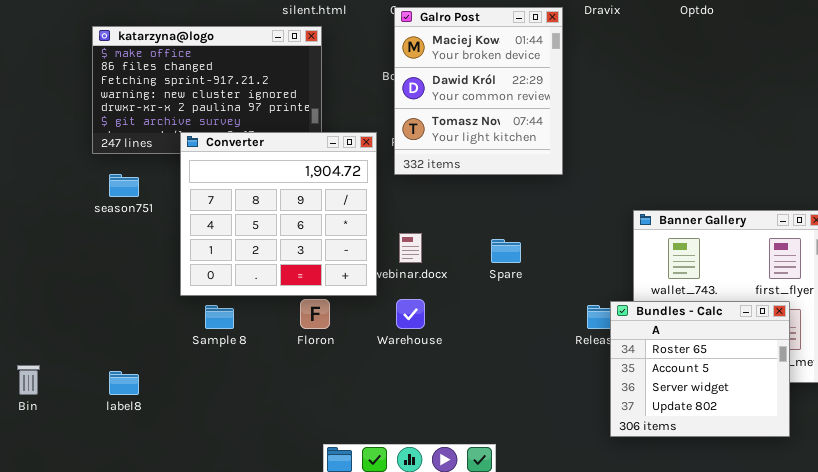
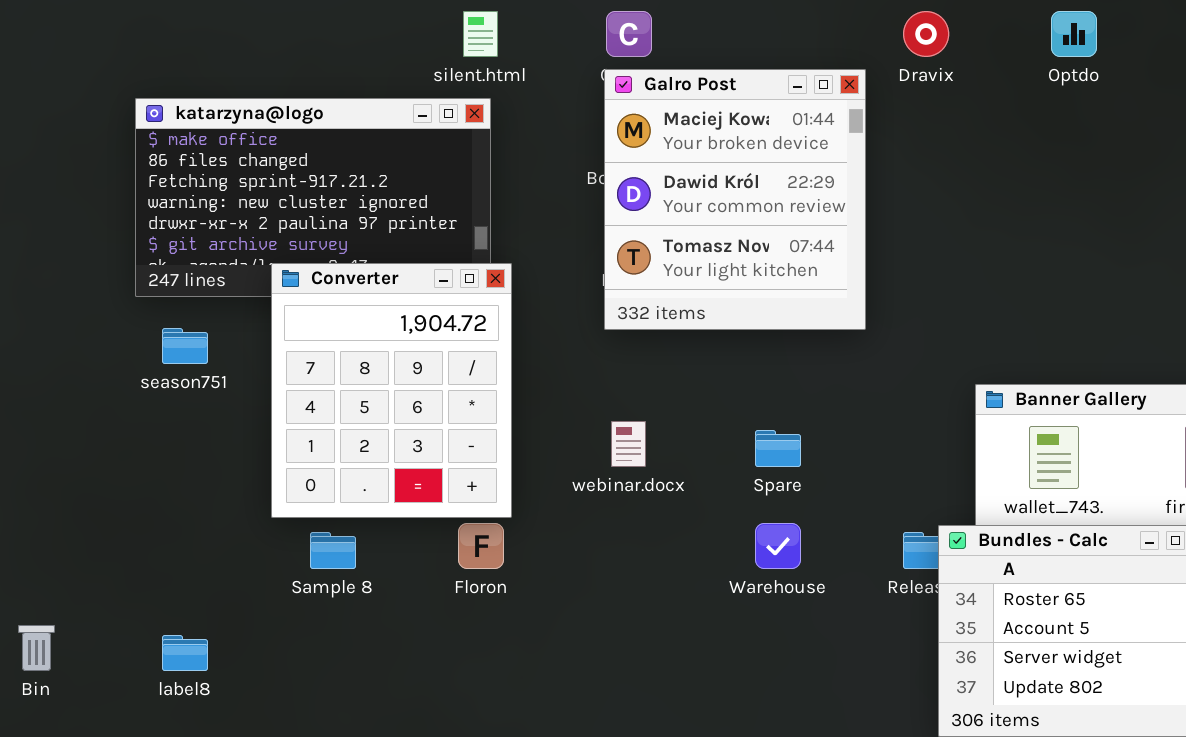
Converter: [180,132,377,296] -> [271,263,512,518], resized
Warehouse: [396,299,425,329] -> [755,523,801,569], moved

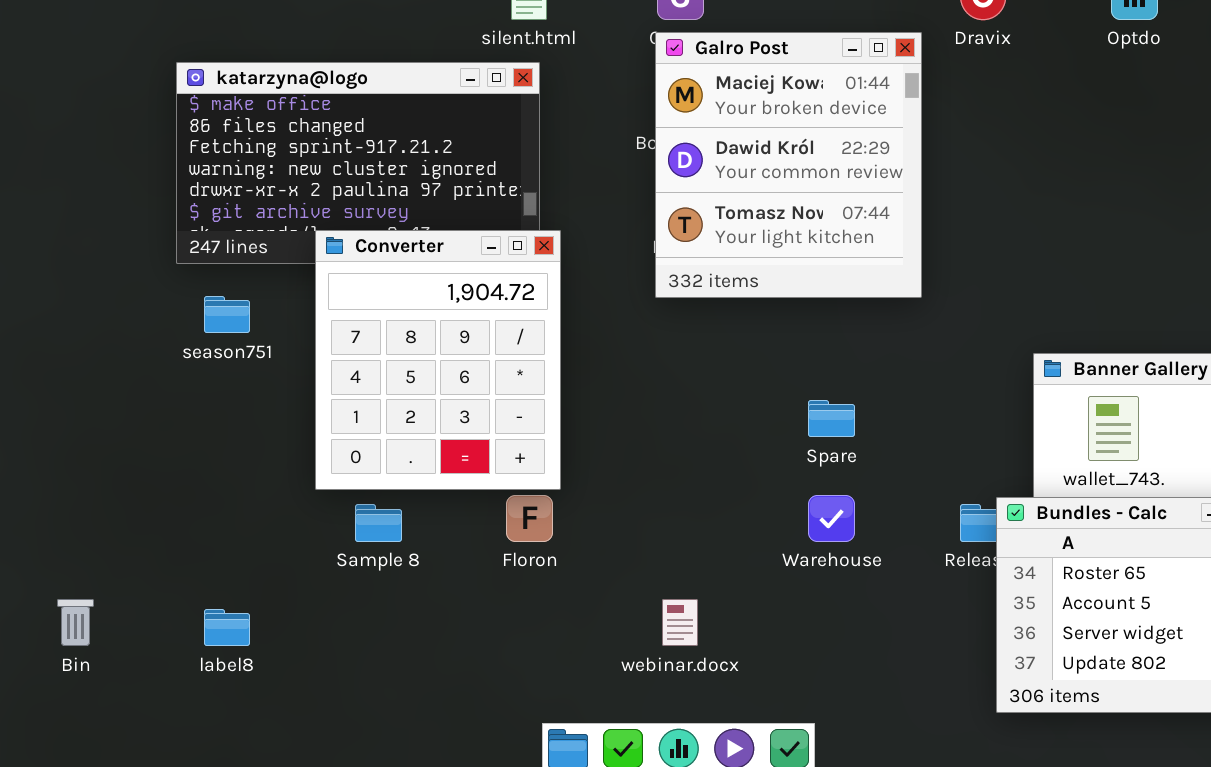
webinar.docx: [611,421,646,467] -> [662,599,698,646], moved

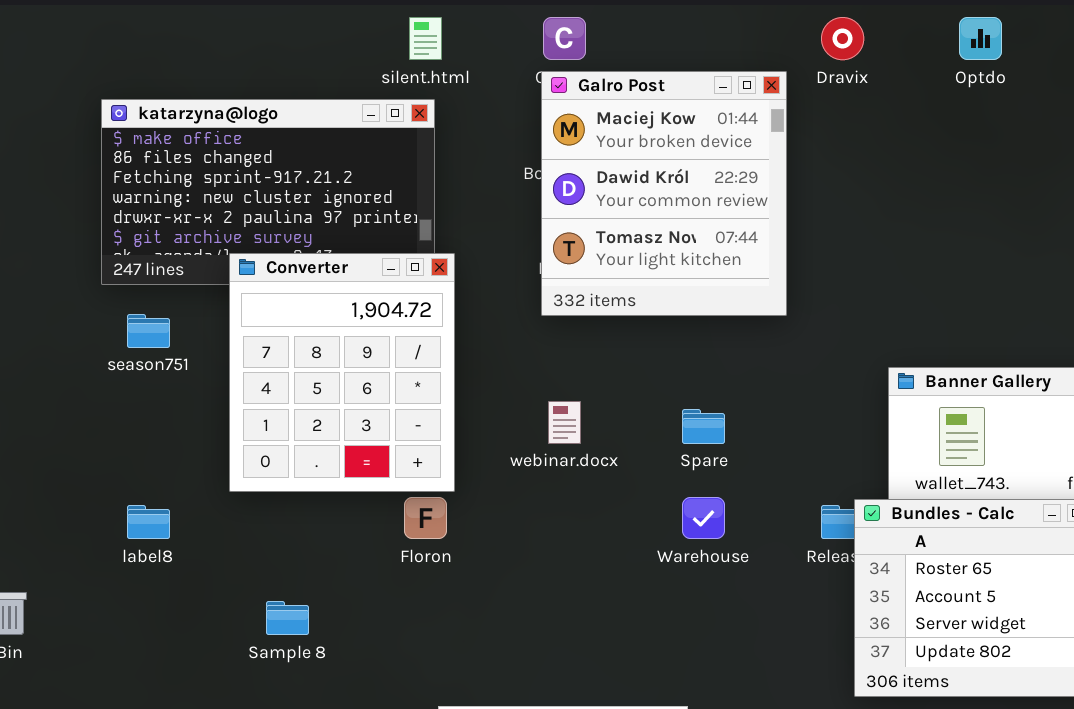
Sample 8: [355,504,402,542] -> [266,601,309,635], moved
webinar.docx: [662,599,698,646] -> [548,401,581,444], moved
label8: [204,609,250,646] -> [127,505,170,539], moved

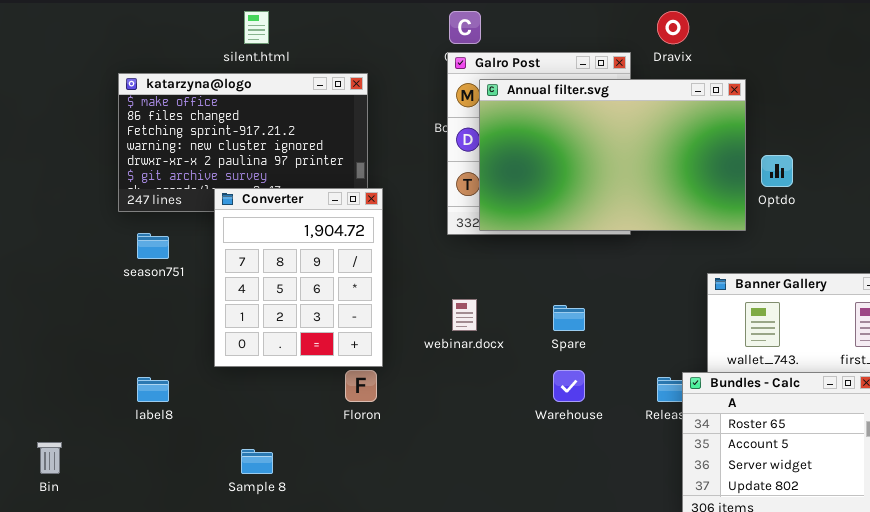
silent.html: [409,17,442,60] -> [244,11,269,44], moved
Optdo: [959,17,1002,60] -> [761,155,793,187], moved
Annual filter.svg: none -> [479,79,746,231], opened

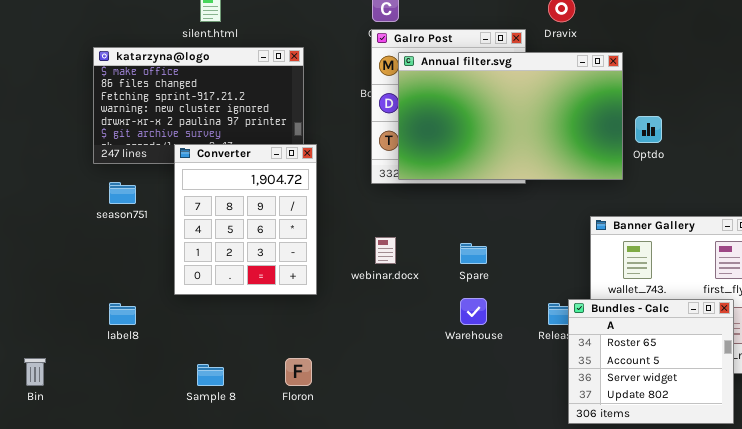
Floron: [345,370,377,402] -> [285,358,312,386], moved

